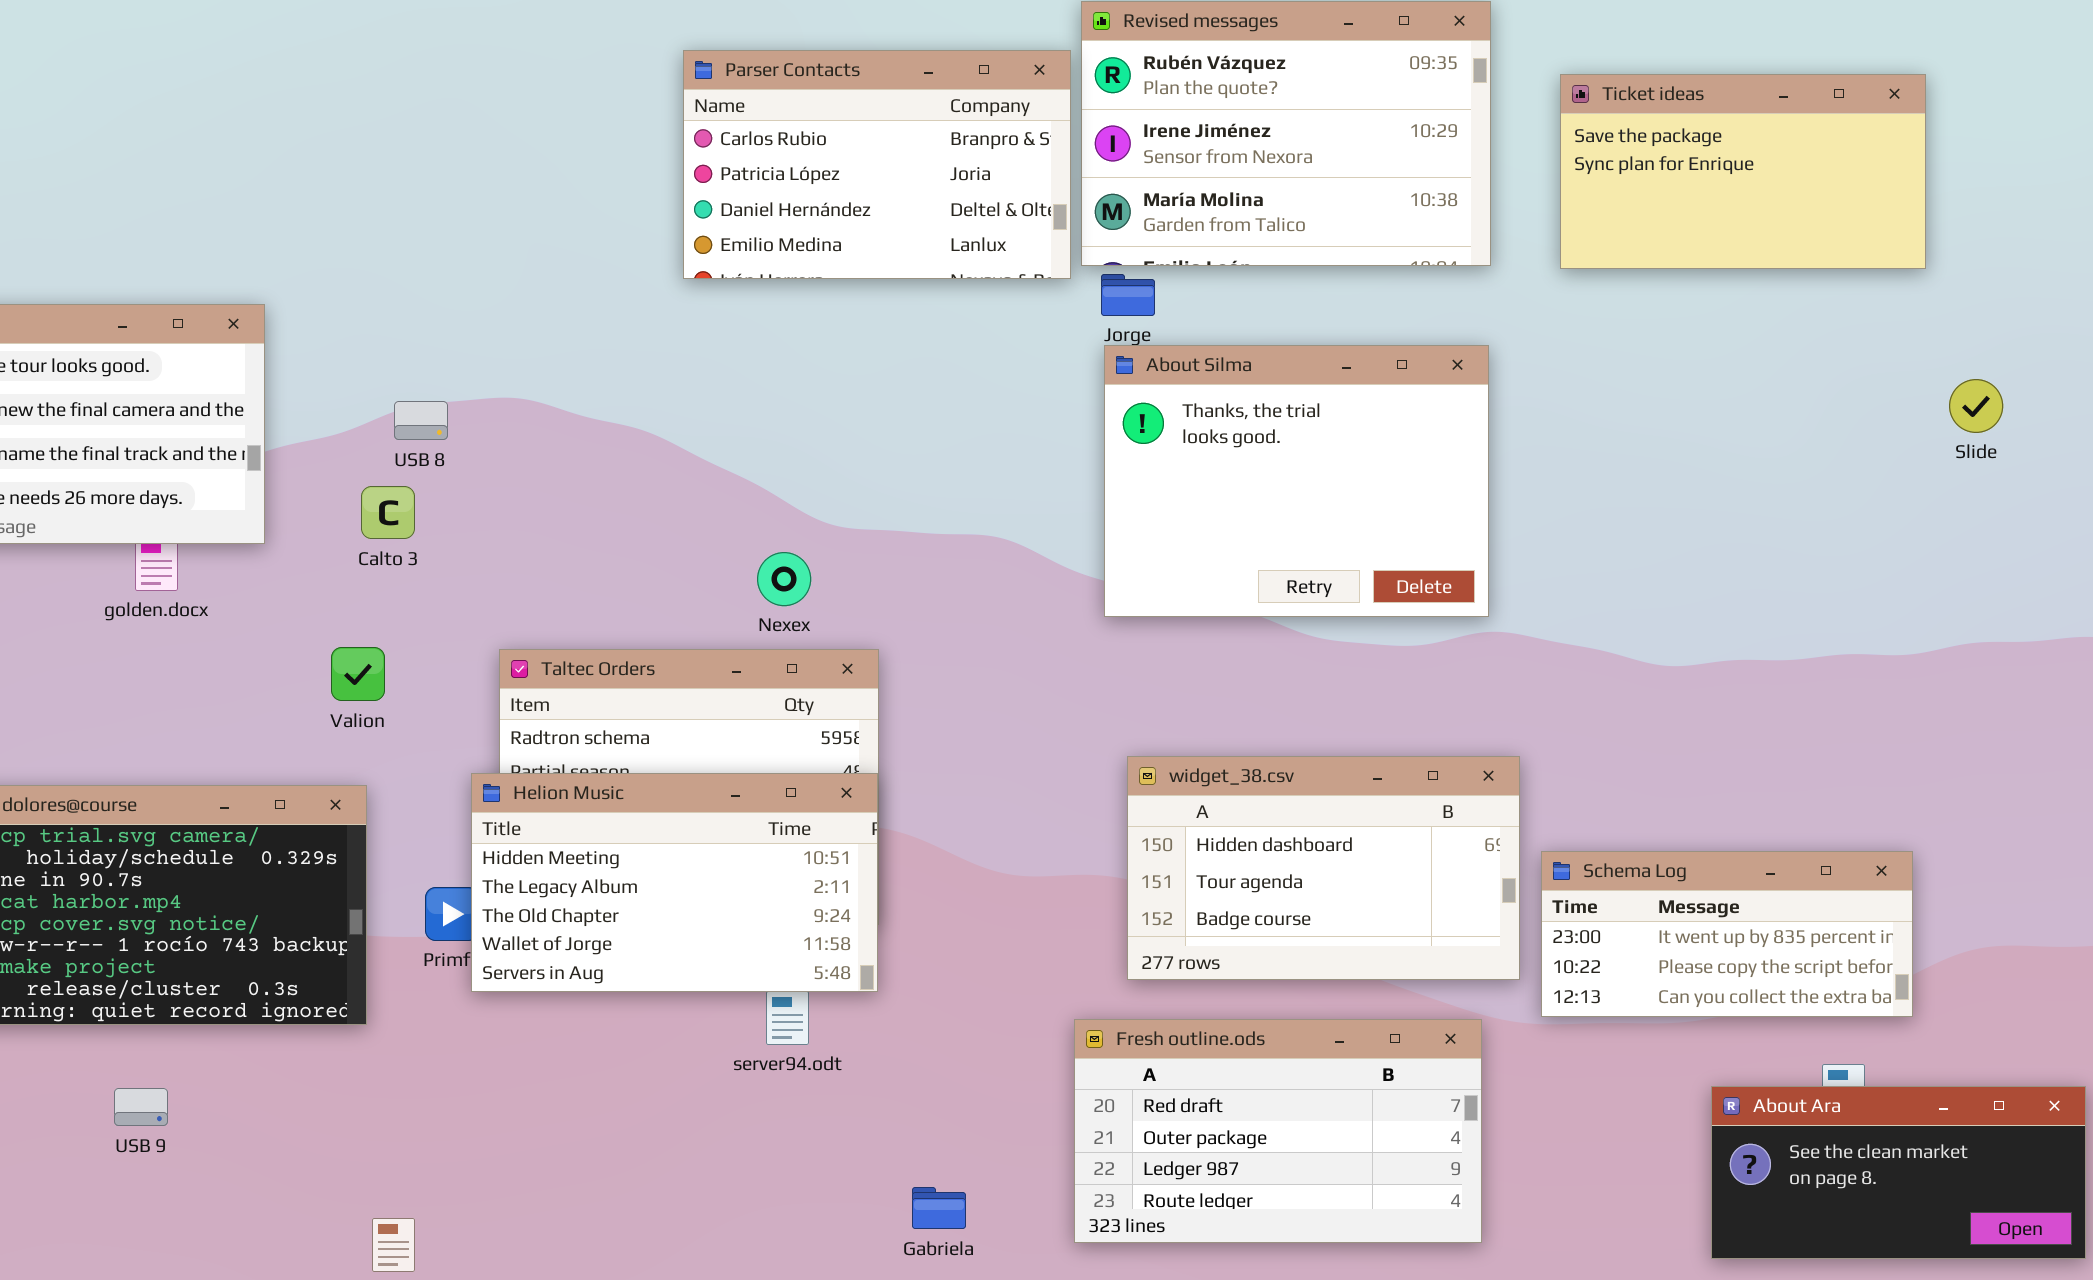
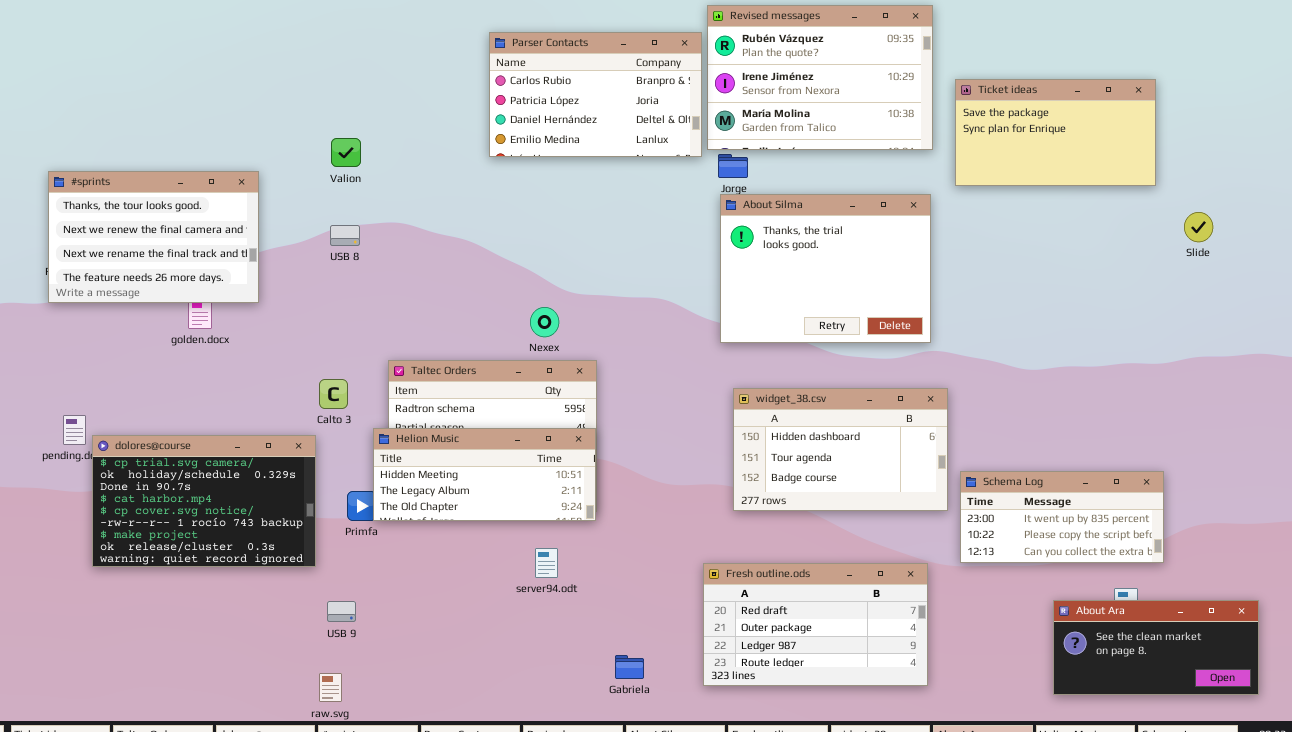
Ticket ideas: [1560,74,1926,269] -> [955,79,1156,186], moved
Calto 3: [361,486,415,539] -> [319,379,348,409], moved
Valion: [331,647,385,701] -> [331,138,361,167], moved
widget_38.csv: [1127,756,1520,980] -> [733,388,948,511], moved
Helion Music: [471,773,878,992] -> [373,428,596,521], resized
USB 9: [114,1088,168,1126] -> [327,601,356,622], moved

